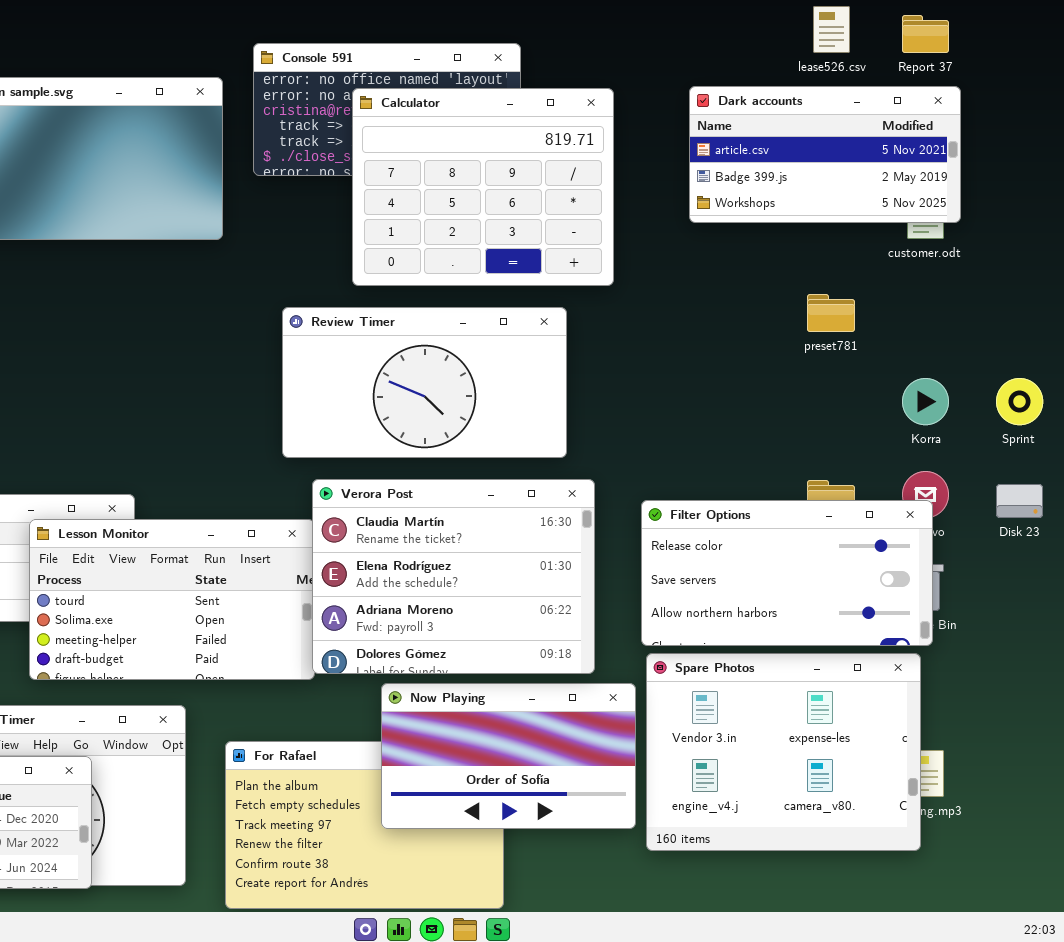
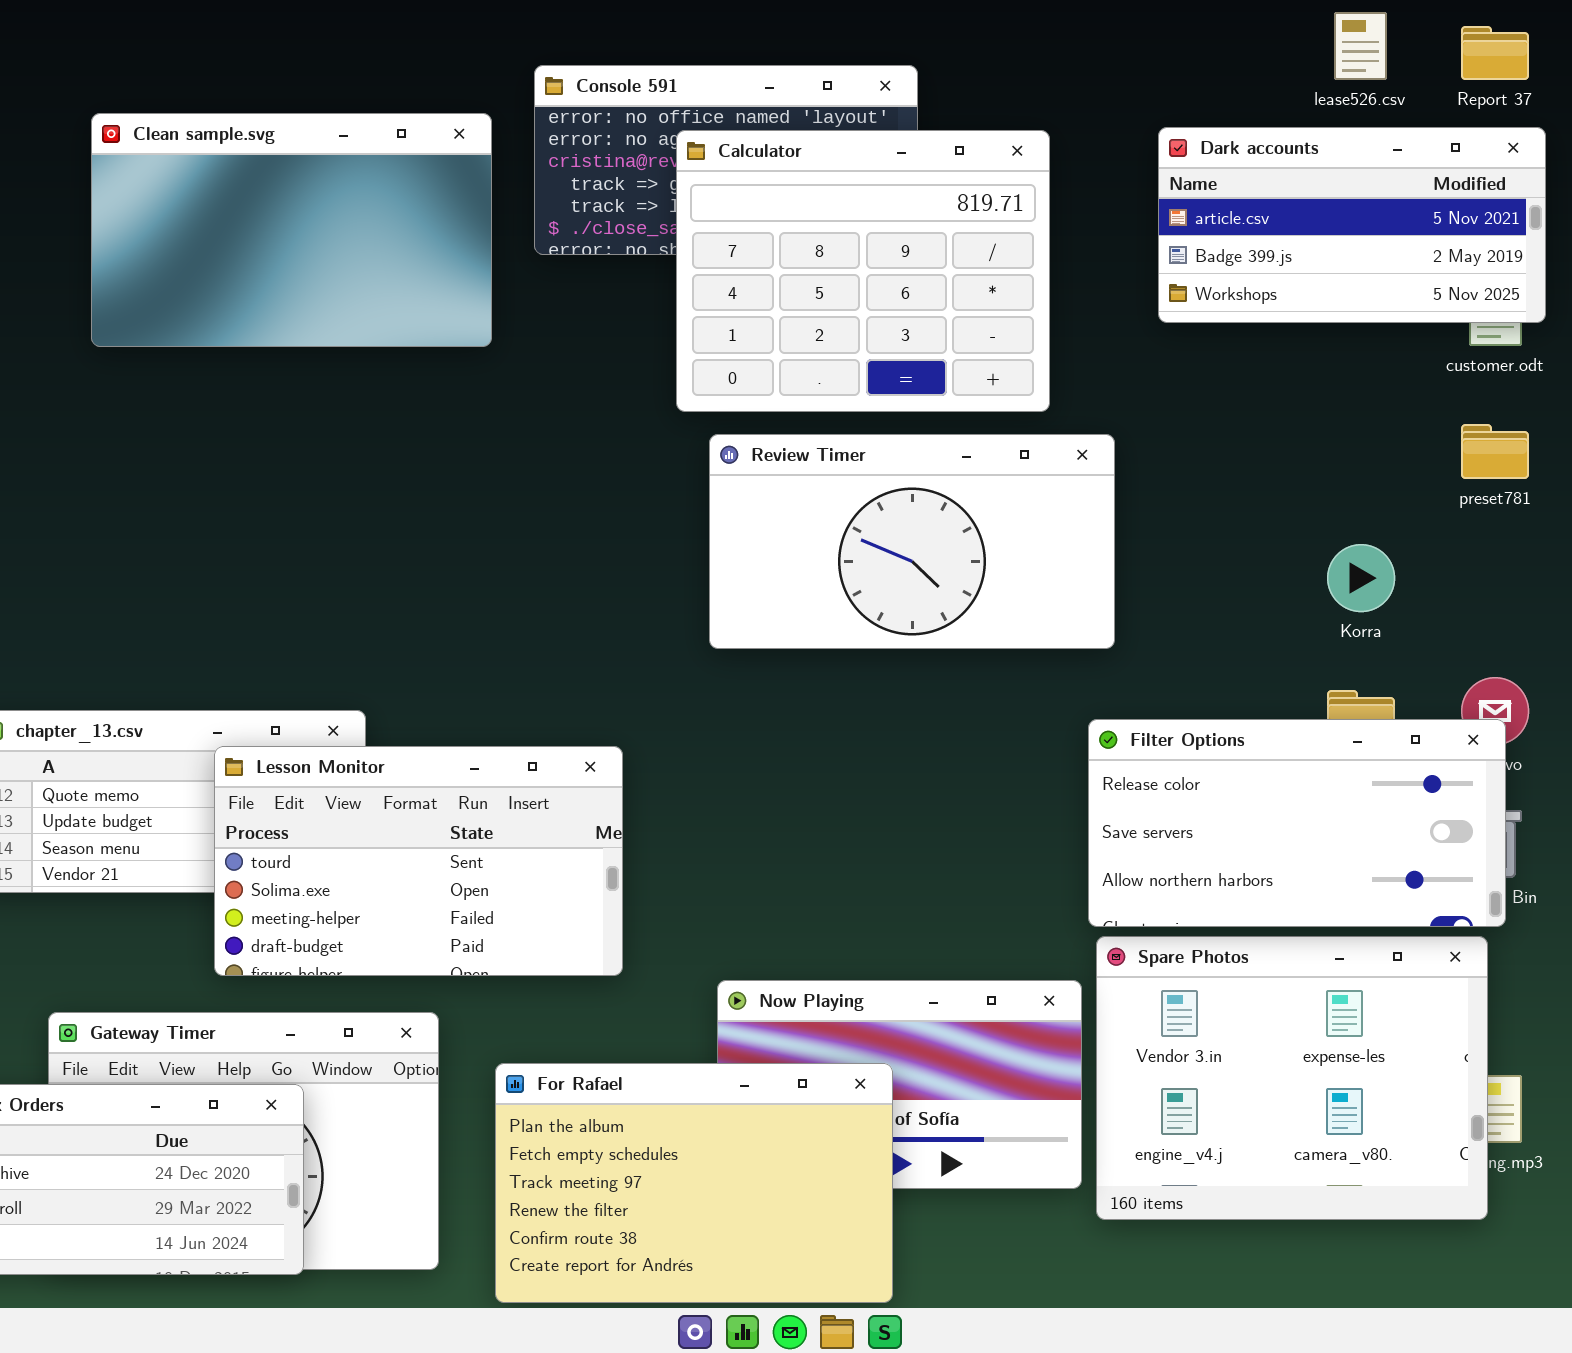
preset781: [807,294,855,332] -> [1461,424,1529,479], moved
Review Timer: [282,307,567,458] -> [709,434,1115,649], moved
Korra: [902,378,949,425] -> [1327,544,1395,612], moved
Verora Post: [312,479,595,674] -> none, closed
For Rafael: [225,741,504,909] -> [495,1063,893,1303], raised

